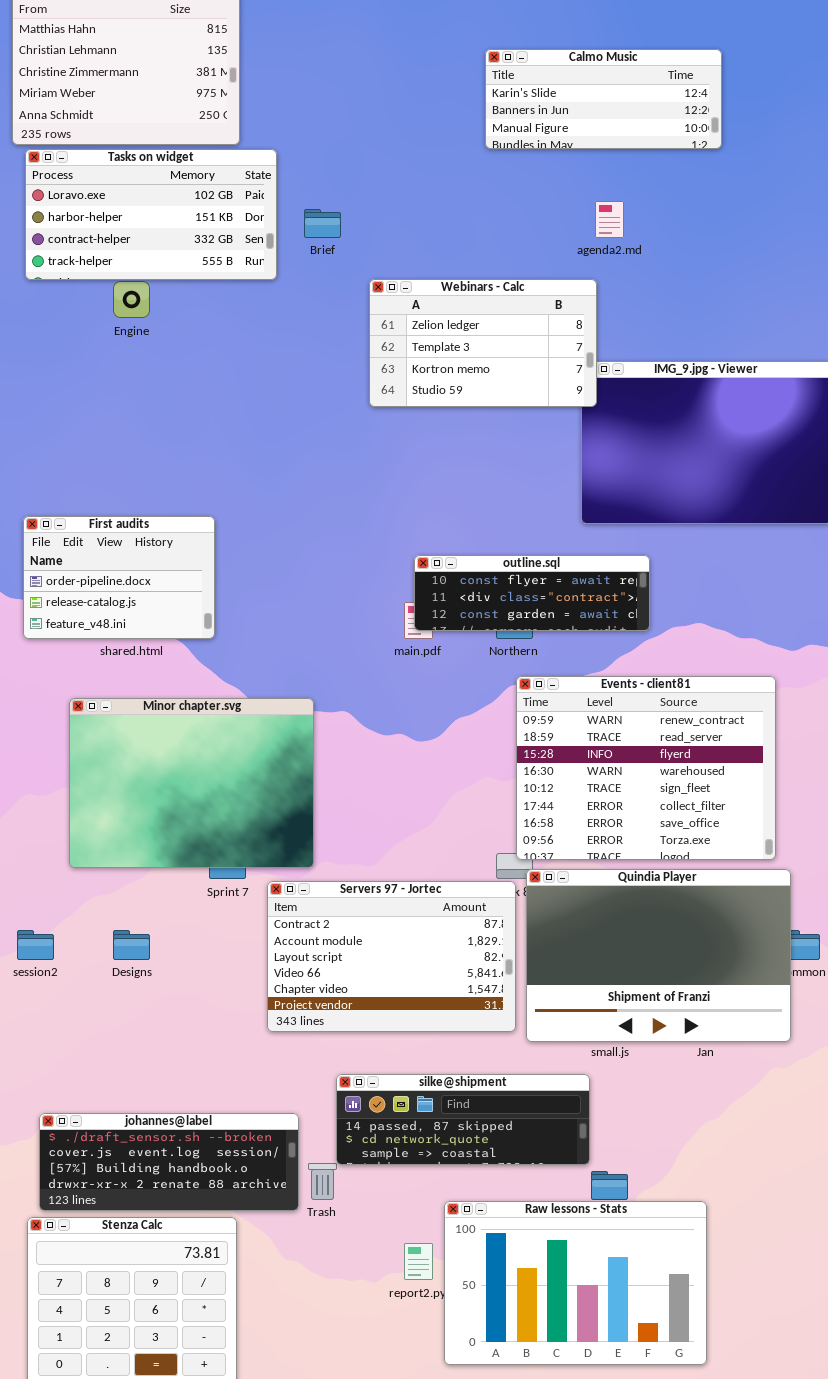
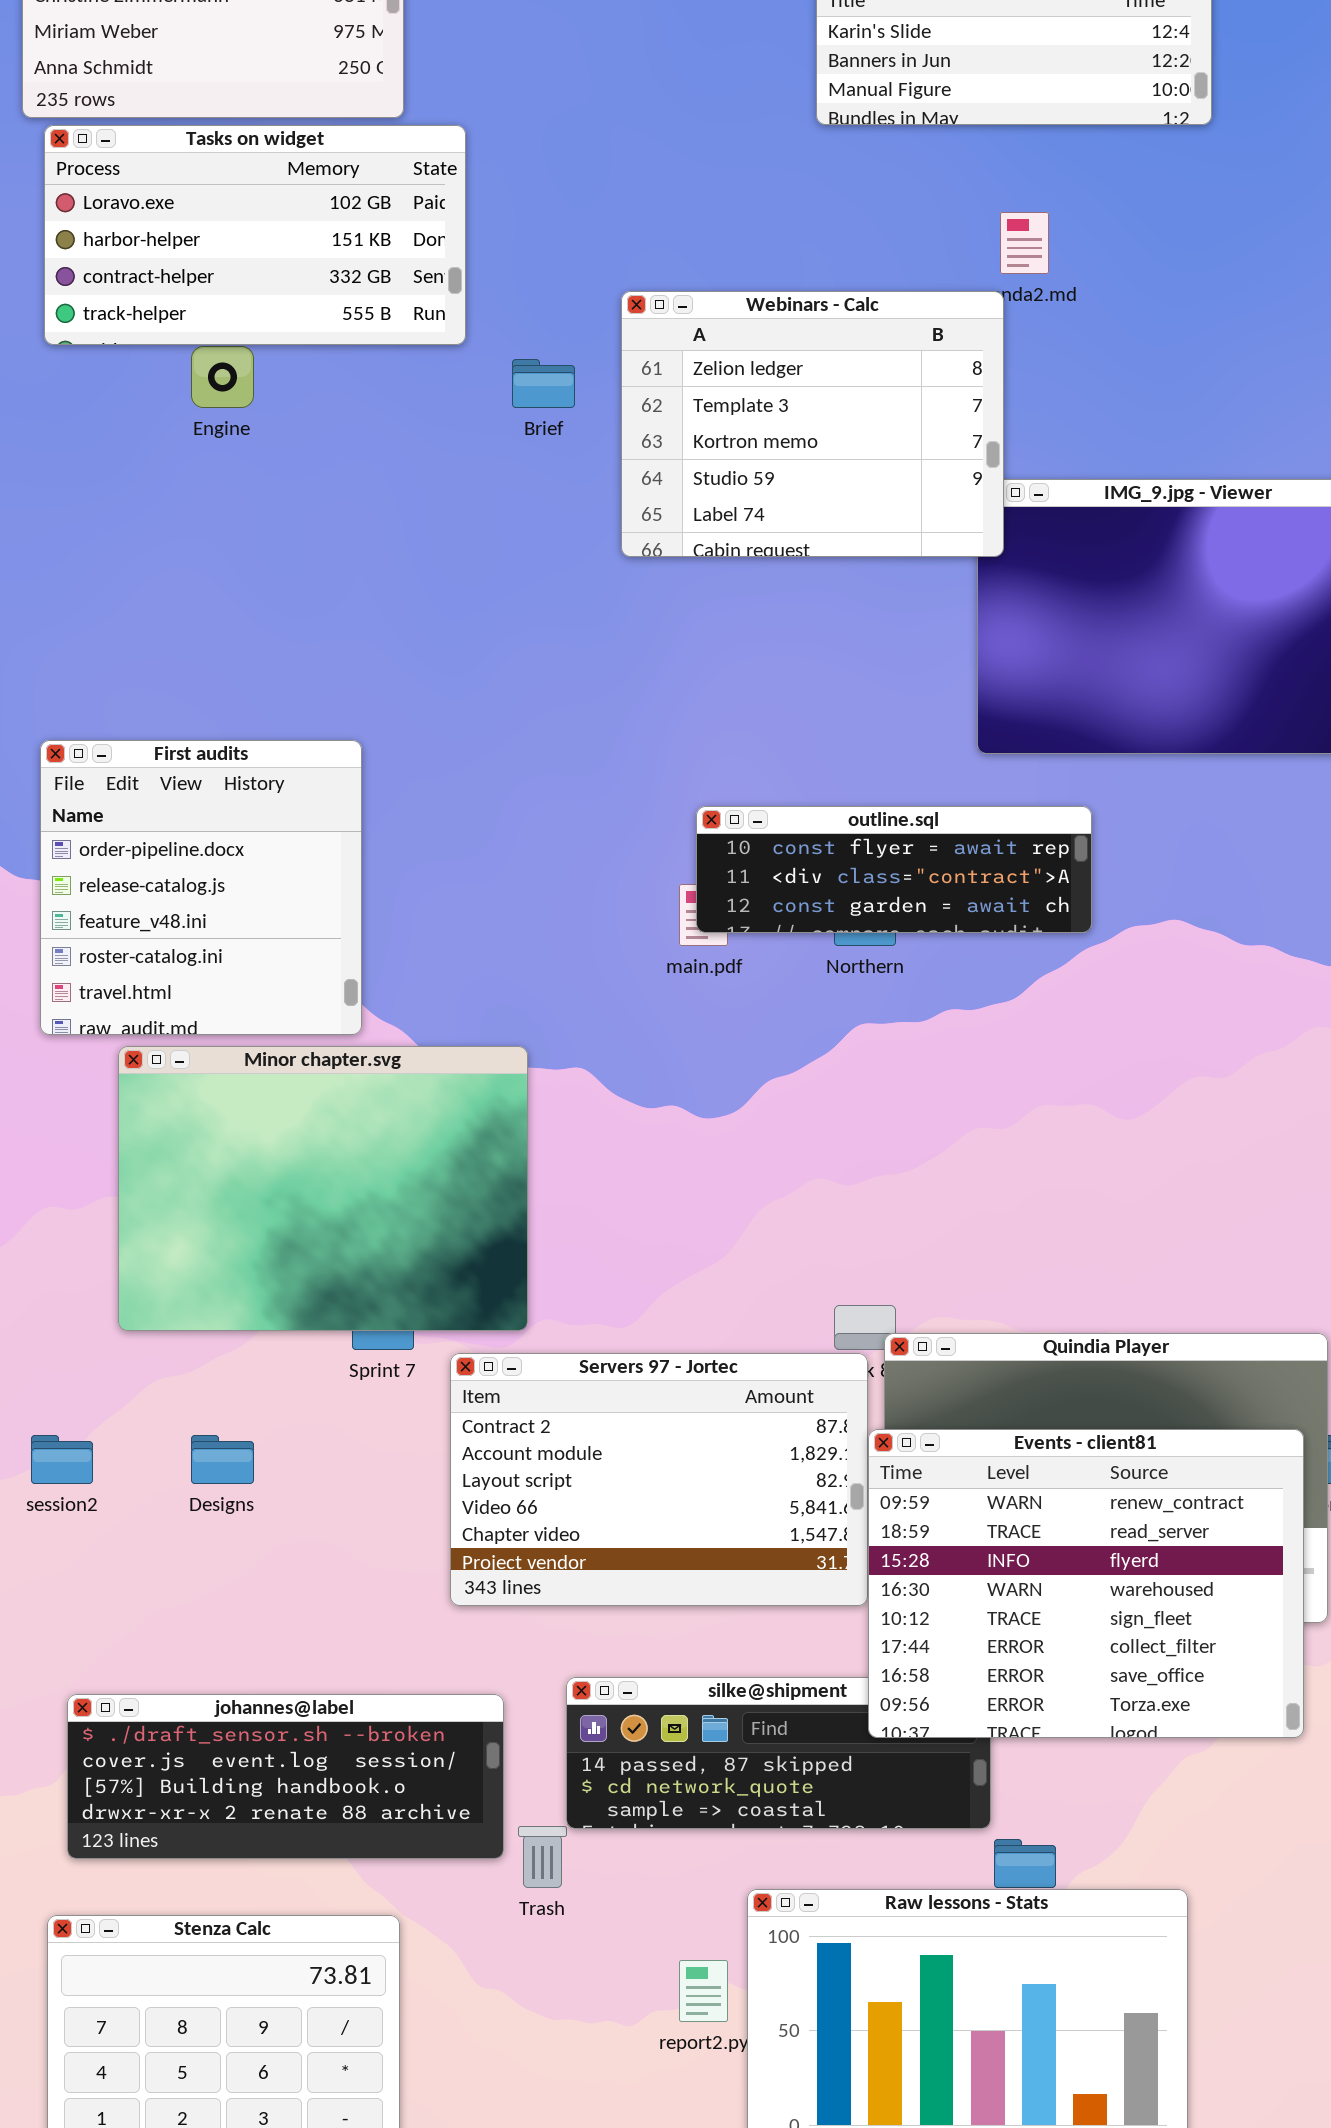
Brief: [304,209,341,238] -> [512,359,575,408], moved
Webinars - Calc: [369,279,597,407] -> [621,291,1004,557], resized
First audits: [23,516,215,639] -> [40,740,362,1035], resized
Events - client81: [516,676,776,860] -> [868,1429,1304,1738], moved
johannes@label: [39,1113,299,1211] -> [67,1694,504,1859], moved

